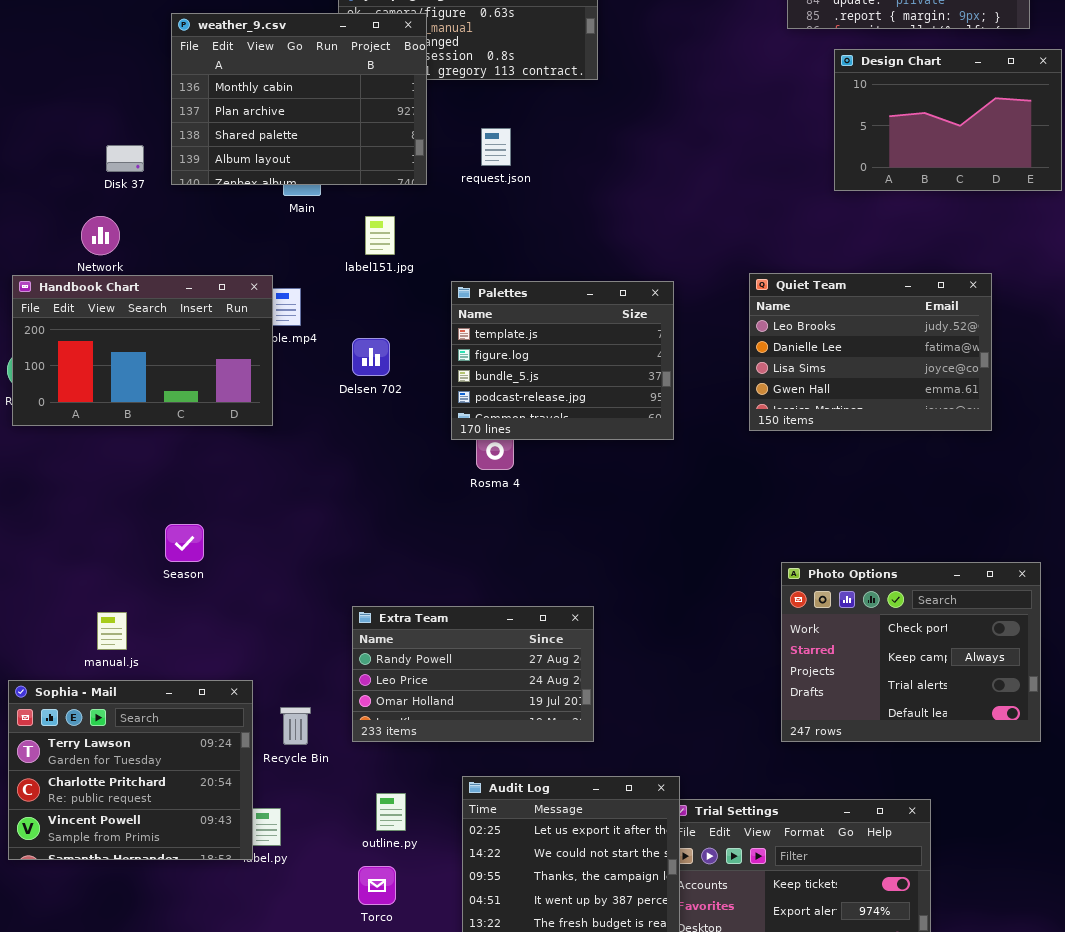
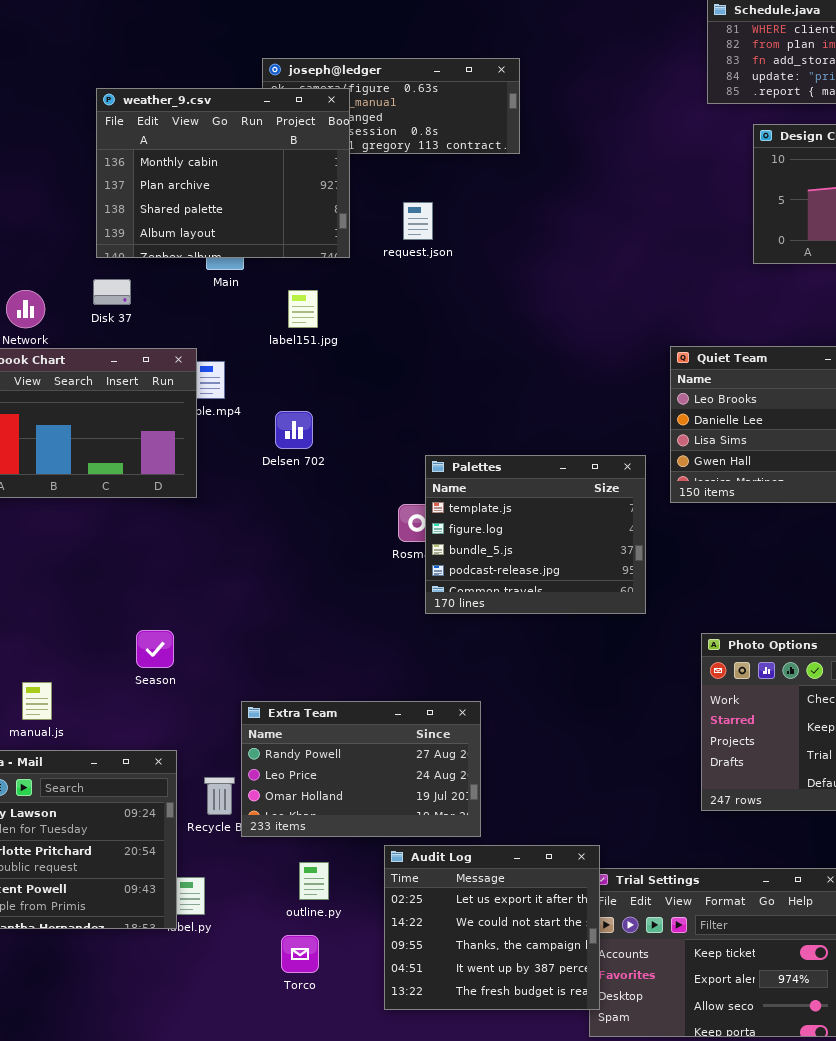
Disk 37: [106,145,144,172] -> [93,279,131,305], moved
Palettes: [451,281,674,440] -> [425,455,646,614], moved
Season: [165,524,204,562] -> [136,630,174,668], moved
Extra Team: [352,606,594,742] -> [241,701,481,837], moved

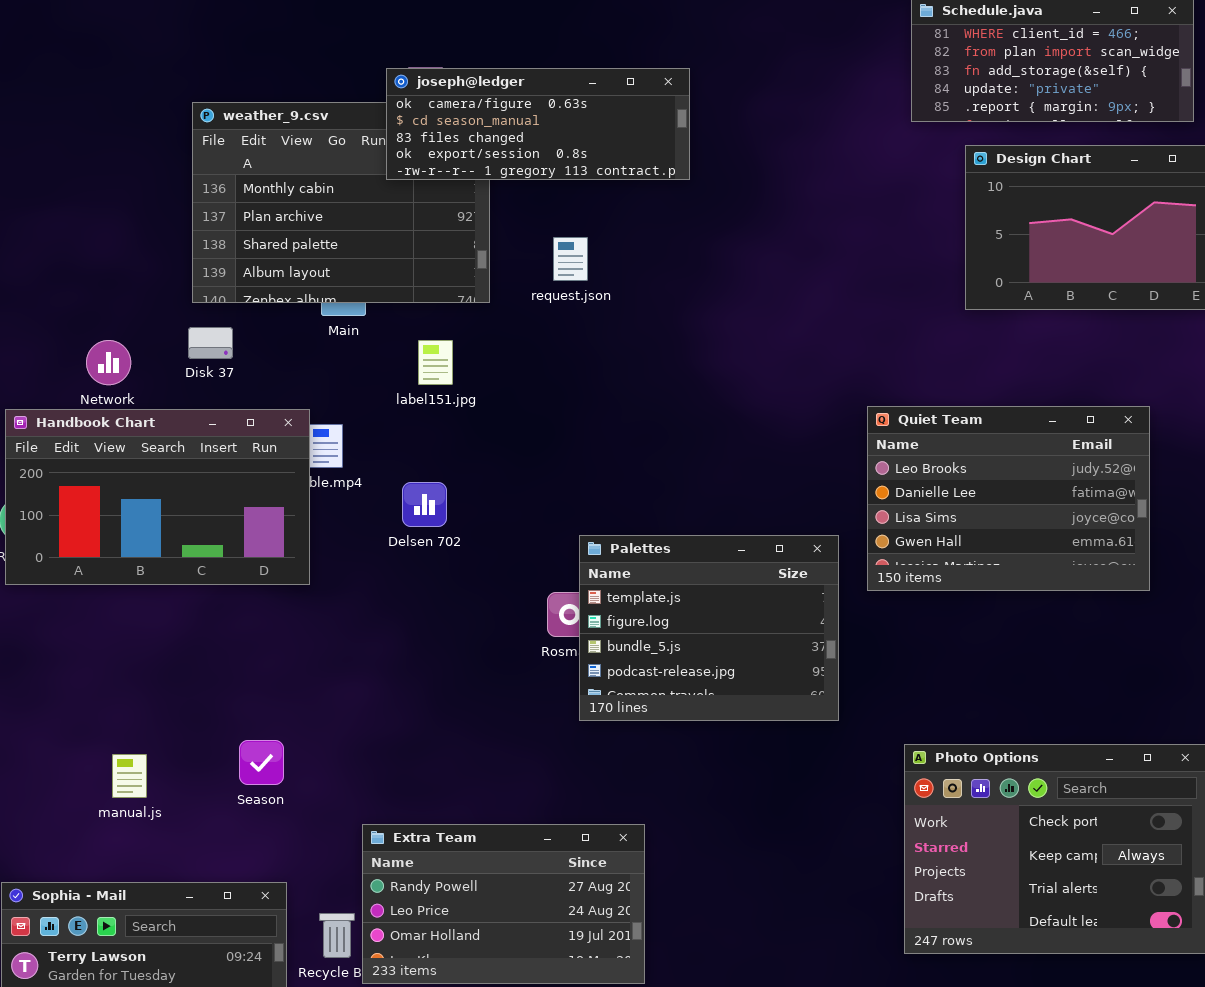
joseph@ledger: [262,58,520,154] -> [386,68,690,180], raised
manual.js: [22,682,52,720] -> [112,754,147,798], moved

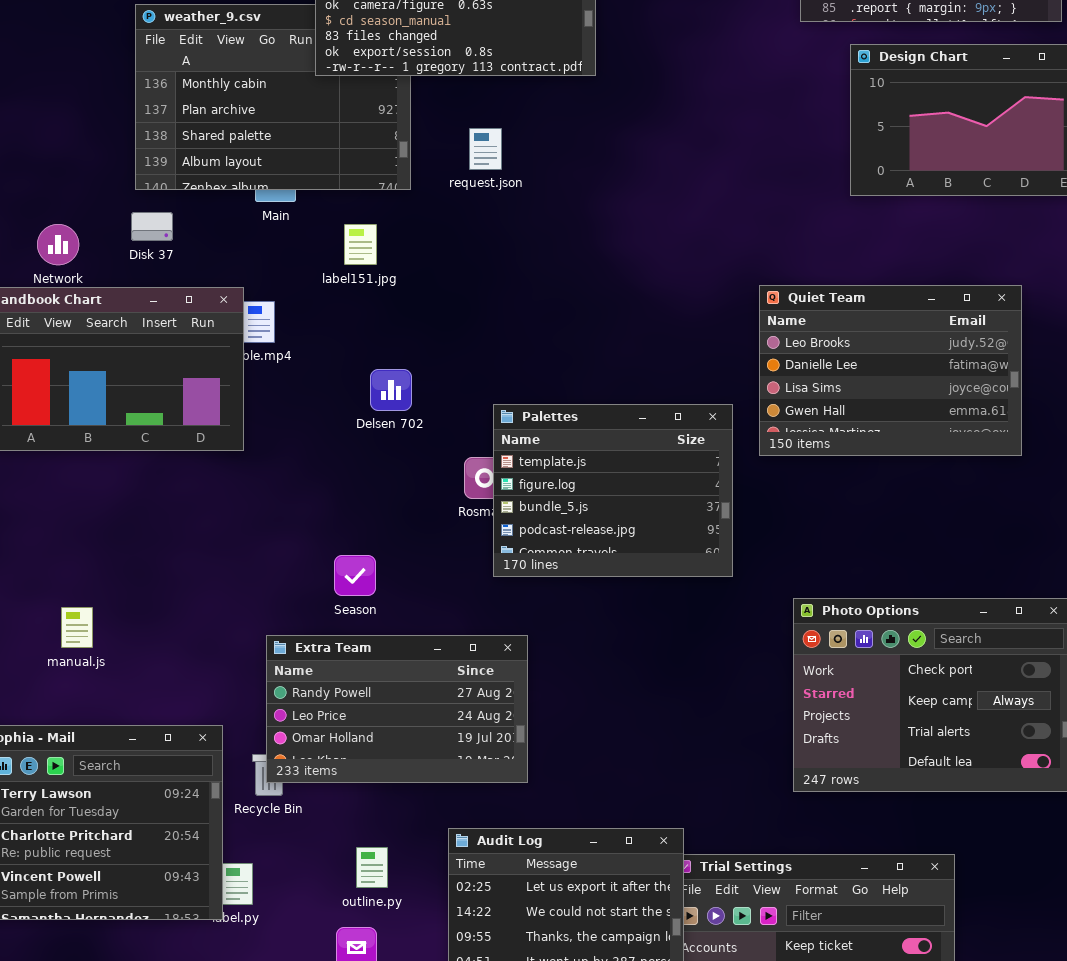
Delsen 702: [402,482,447,527] -> [370,369,412,411], moved
Season: [239,740,284,785] -> [334,555,376,596], moved
Extra Team: [362,824,645,984] -> [266,635,528,783], moved

